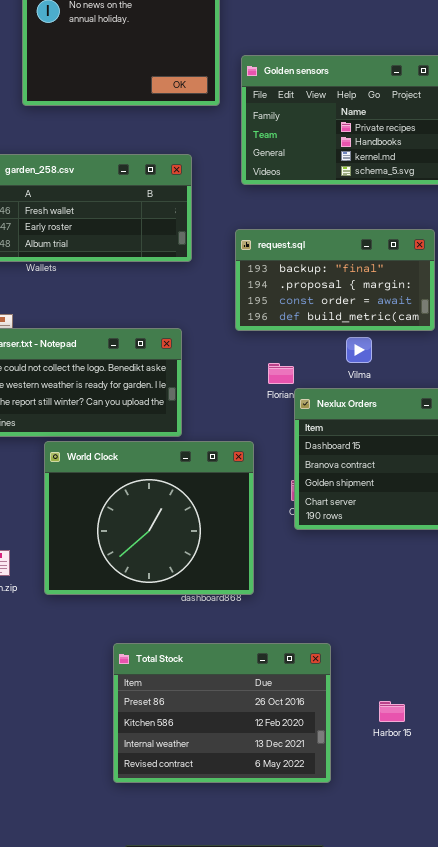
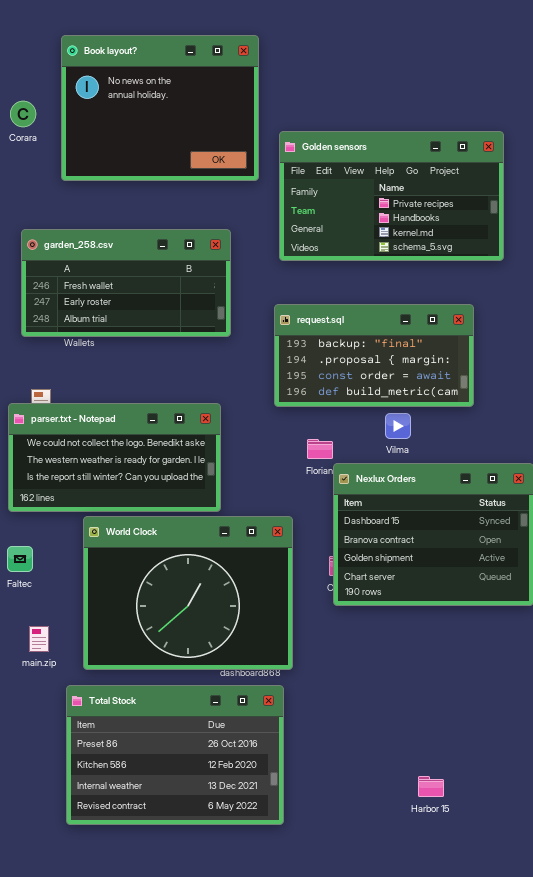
Total Stock: [113,643,331,783] -> [66,685,284,825], moved

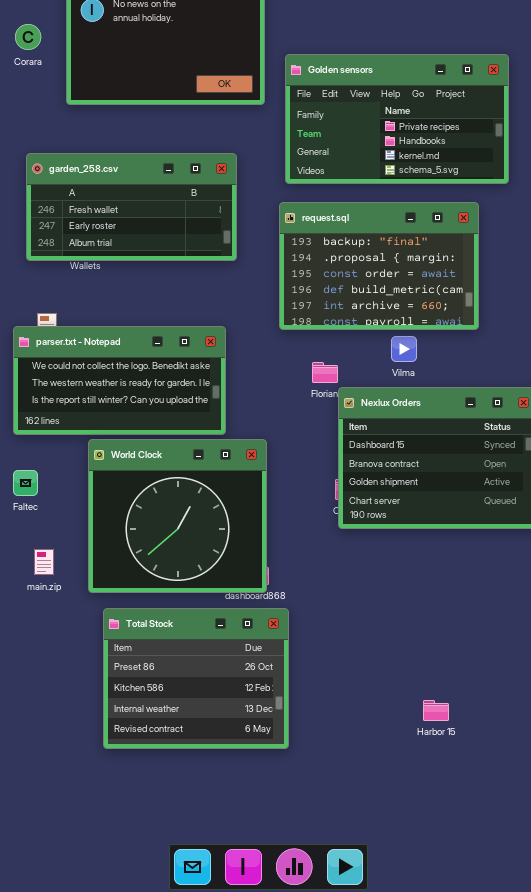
request.sql: [274,304,474,407] -> [279,202,479,330], resized
World Clock: [83,516,293,670] -> [88,439,267,593], resized
Total Stock: [66,685,284,825] -> [103,608,289,749], resized

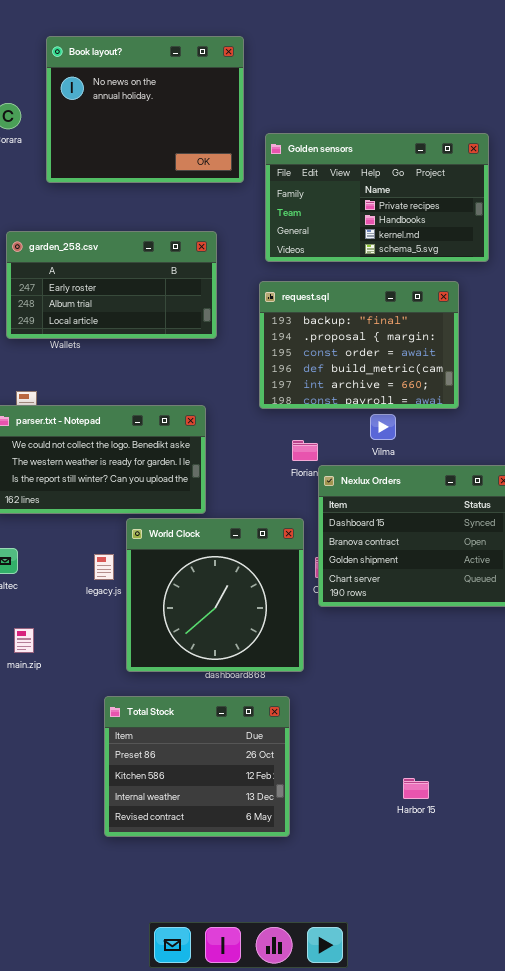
garden_258.csv: [26,153,237,261] -> [6,231,217,339], scrolled down 1 row
World Clock: [88,439,267,593] -> [126,518,304,672], moved
Total Stock: [103,608,289,749] -> [104,696,290,837], moved

